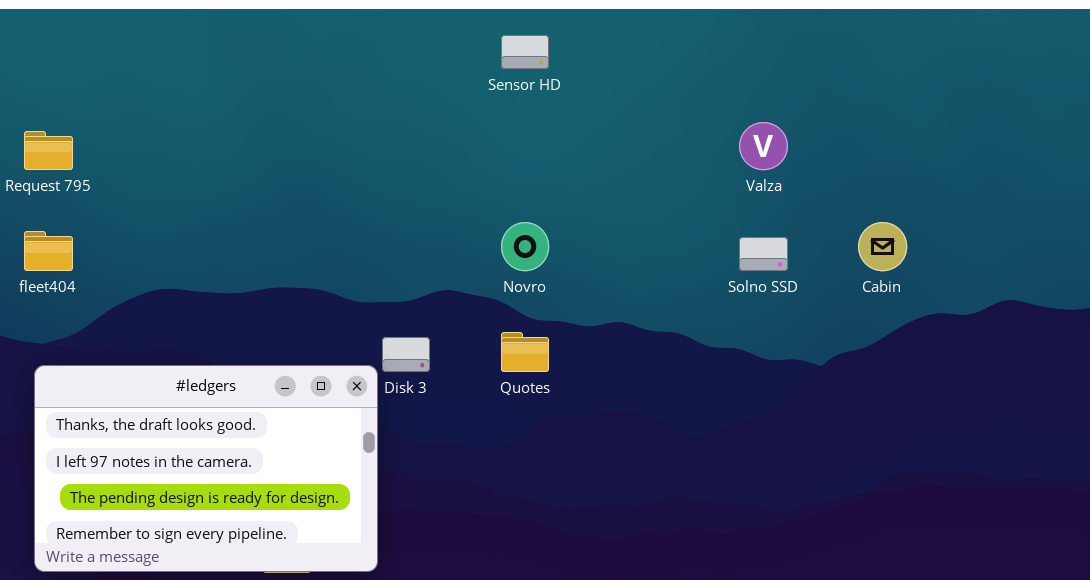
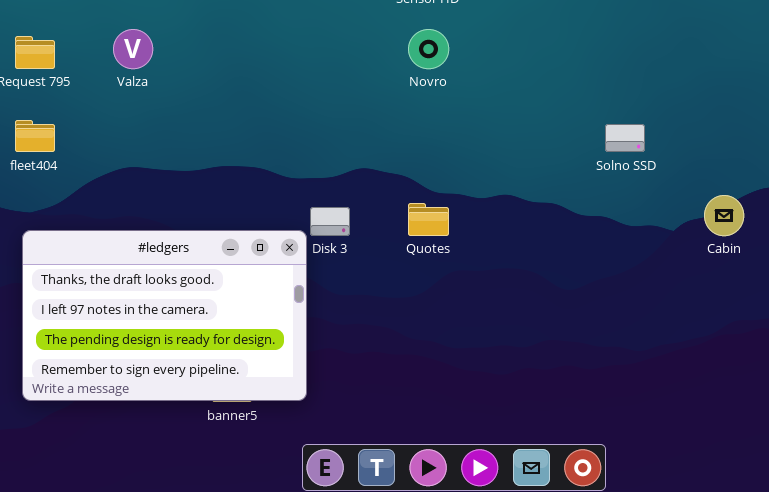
Valza: [739,122,788,170] -> [113,29,153,69], moved
Novro: [501,222,549,271] -> [408,29,449,69], moved
Cabin: [858,222,907,271] -> [704,195,744,236], moved

